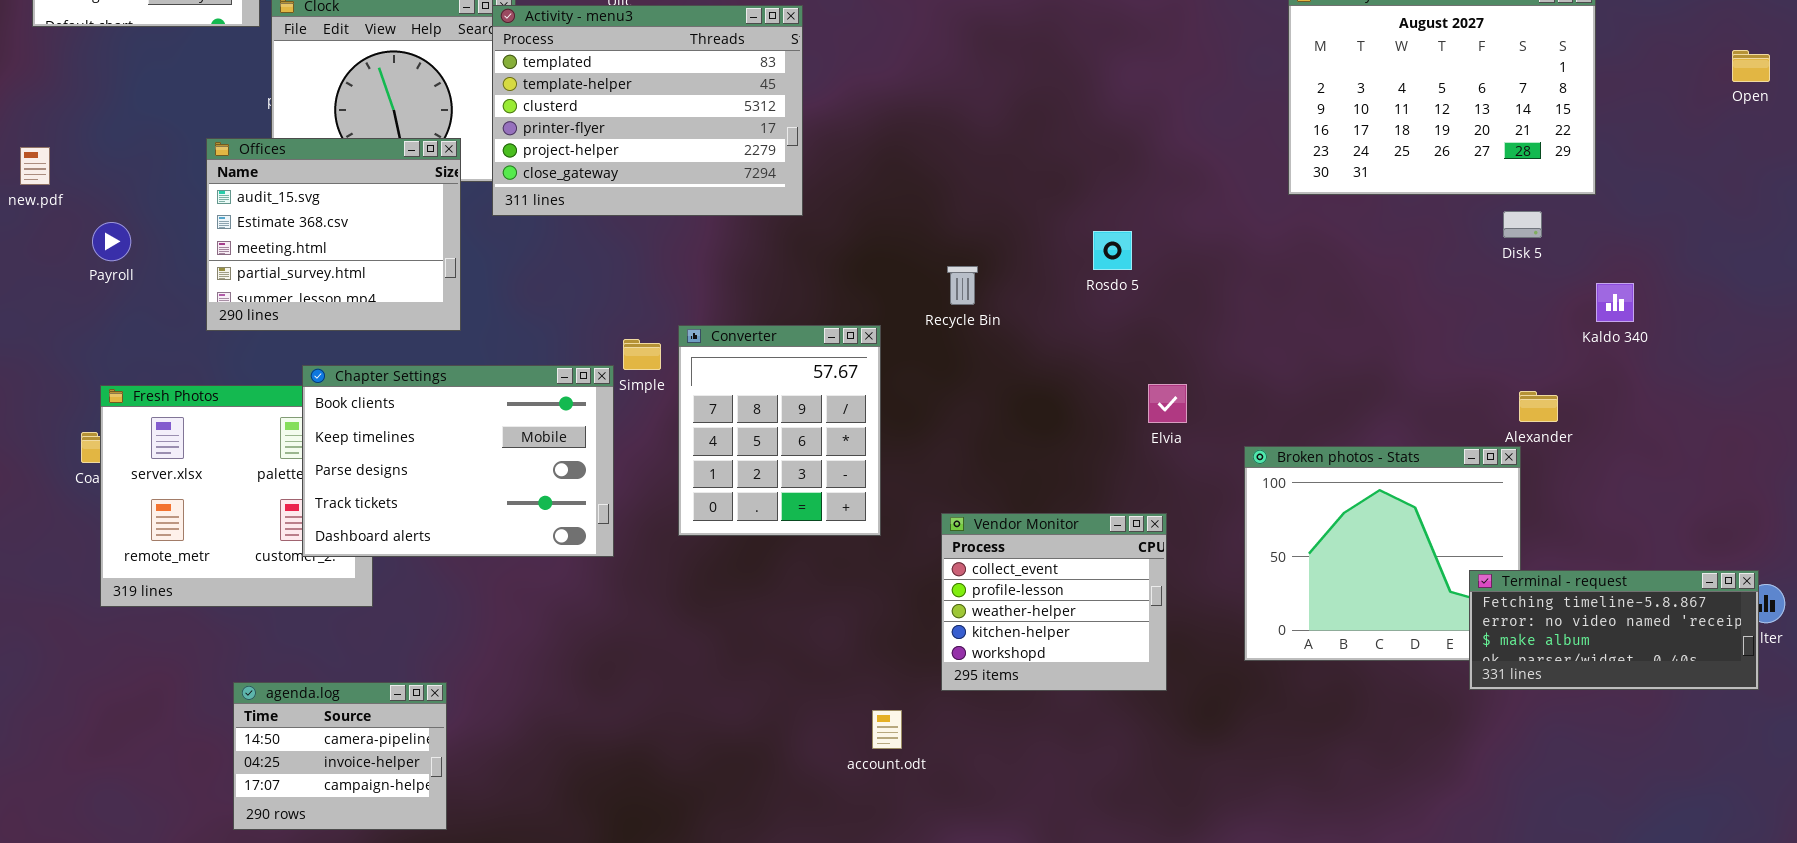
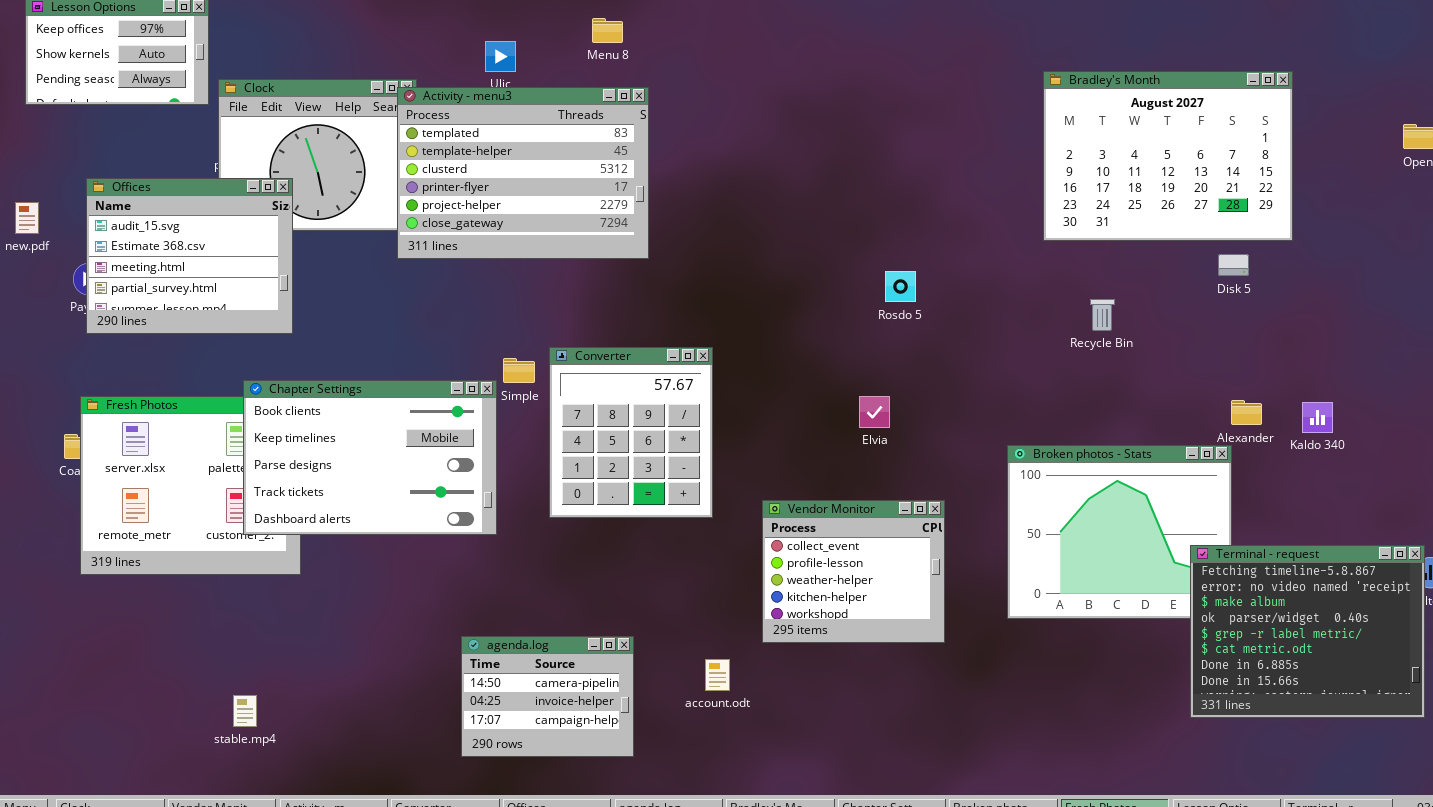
Offices: [206,138,461,331] -> [86,178,293,334], moved
Recycle Bin: [947,266,978,305] -> [1090,299,1115,331], moved
Kaldo 340: [1596,283,1634,322] -> [1302,402,1333,433], moved
Elvia: [1148,384,1187,423] -> [859,396,890,428], moved
Terminal - request: [1469,570,1759,690] -> [1190,545,1425,718], resized
agenda.log: [233,682,447,830] -> [461,636,634,757], moved

